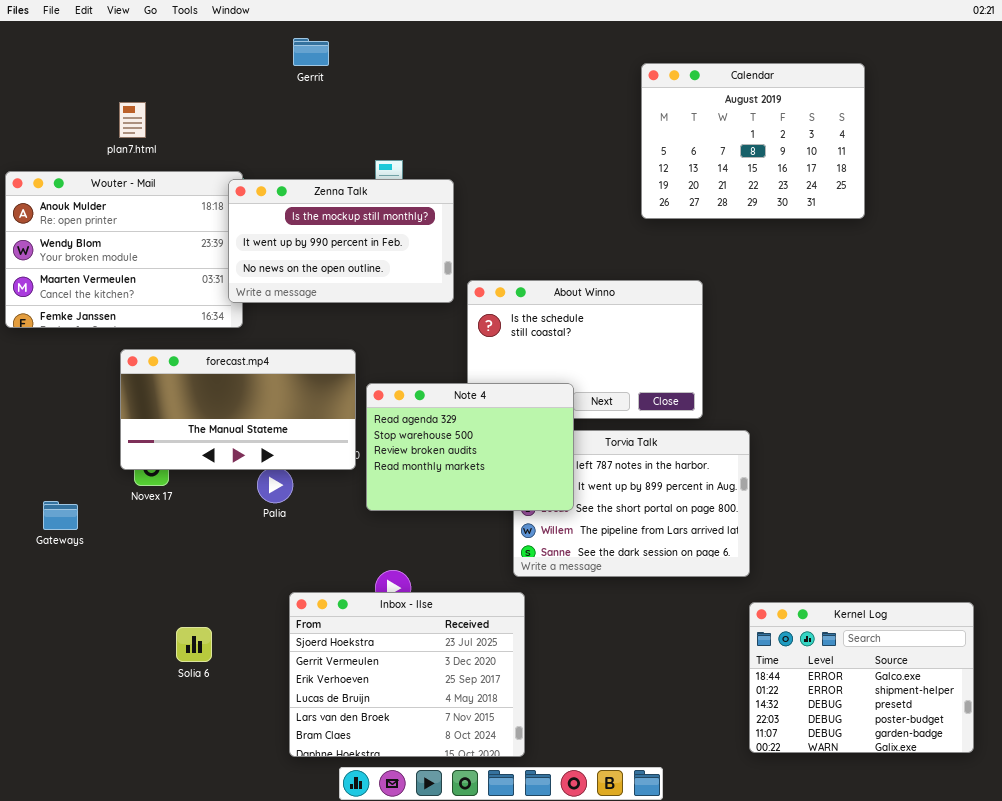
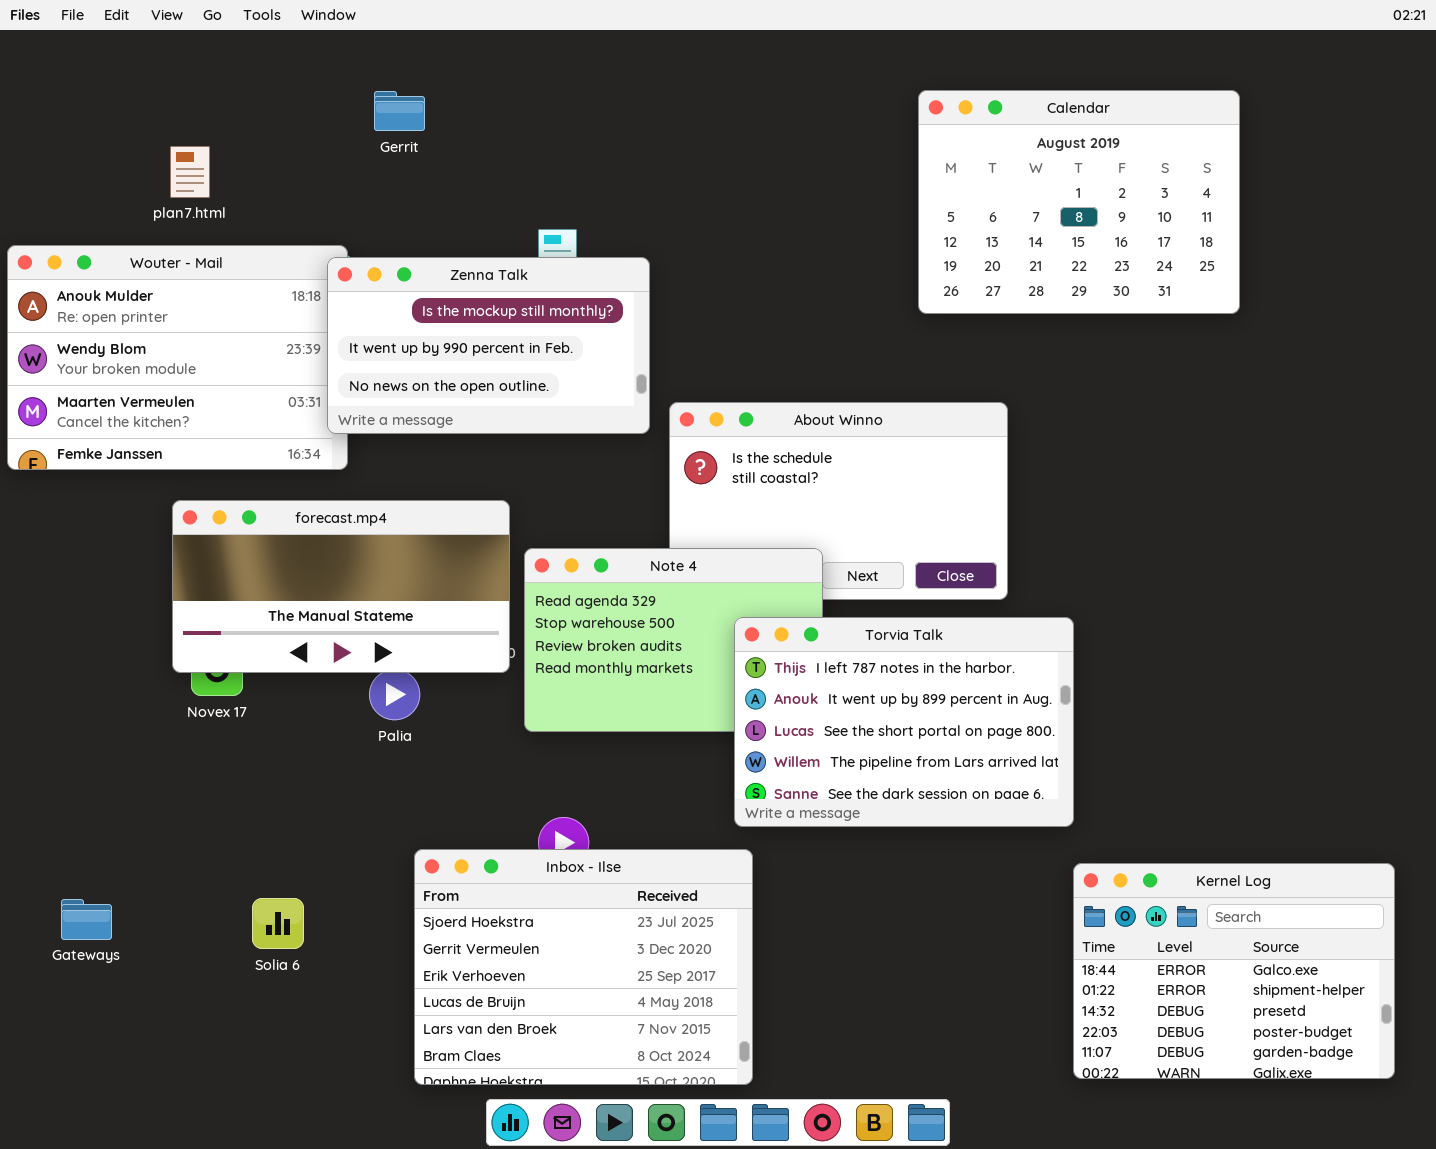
Gerrit: [293,38,329,66] -> [374,91,425,131], moved
Torvia Talk: [513,430,750,577] -> [734,617,1074,827], raised
Gateways: [43,501,78,530] -> [61,899,112,940], moved

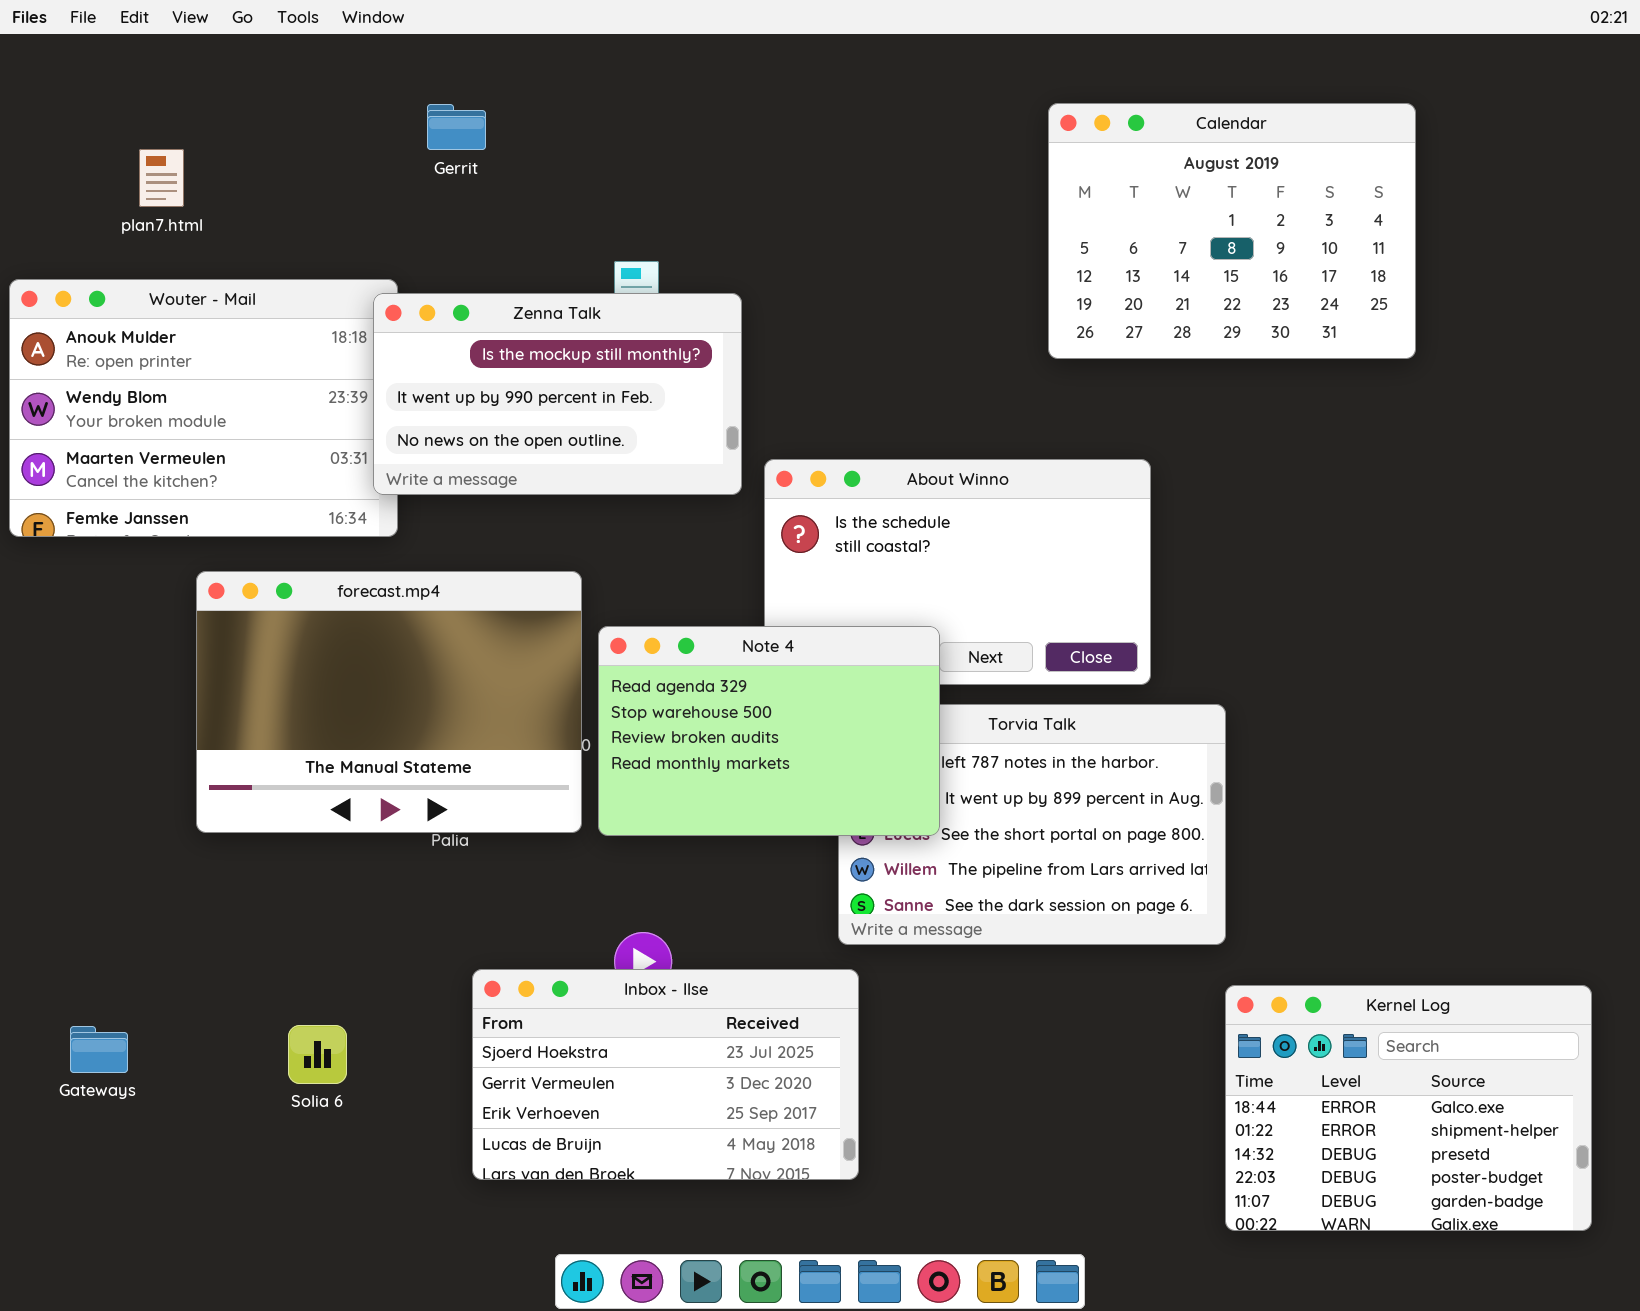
plan7.html: [170,146,210,198] -> [139,149,184,207], moved
forecast.mp4: [172,500,510,673] -> [196,571,582,833], resized
Note 4: [524,548,823,732] -> [598,626,940,836], raised
Inbox - Ilse: [414,849,753,1085] -> [472,969,859,1180], resized

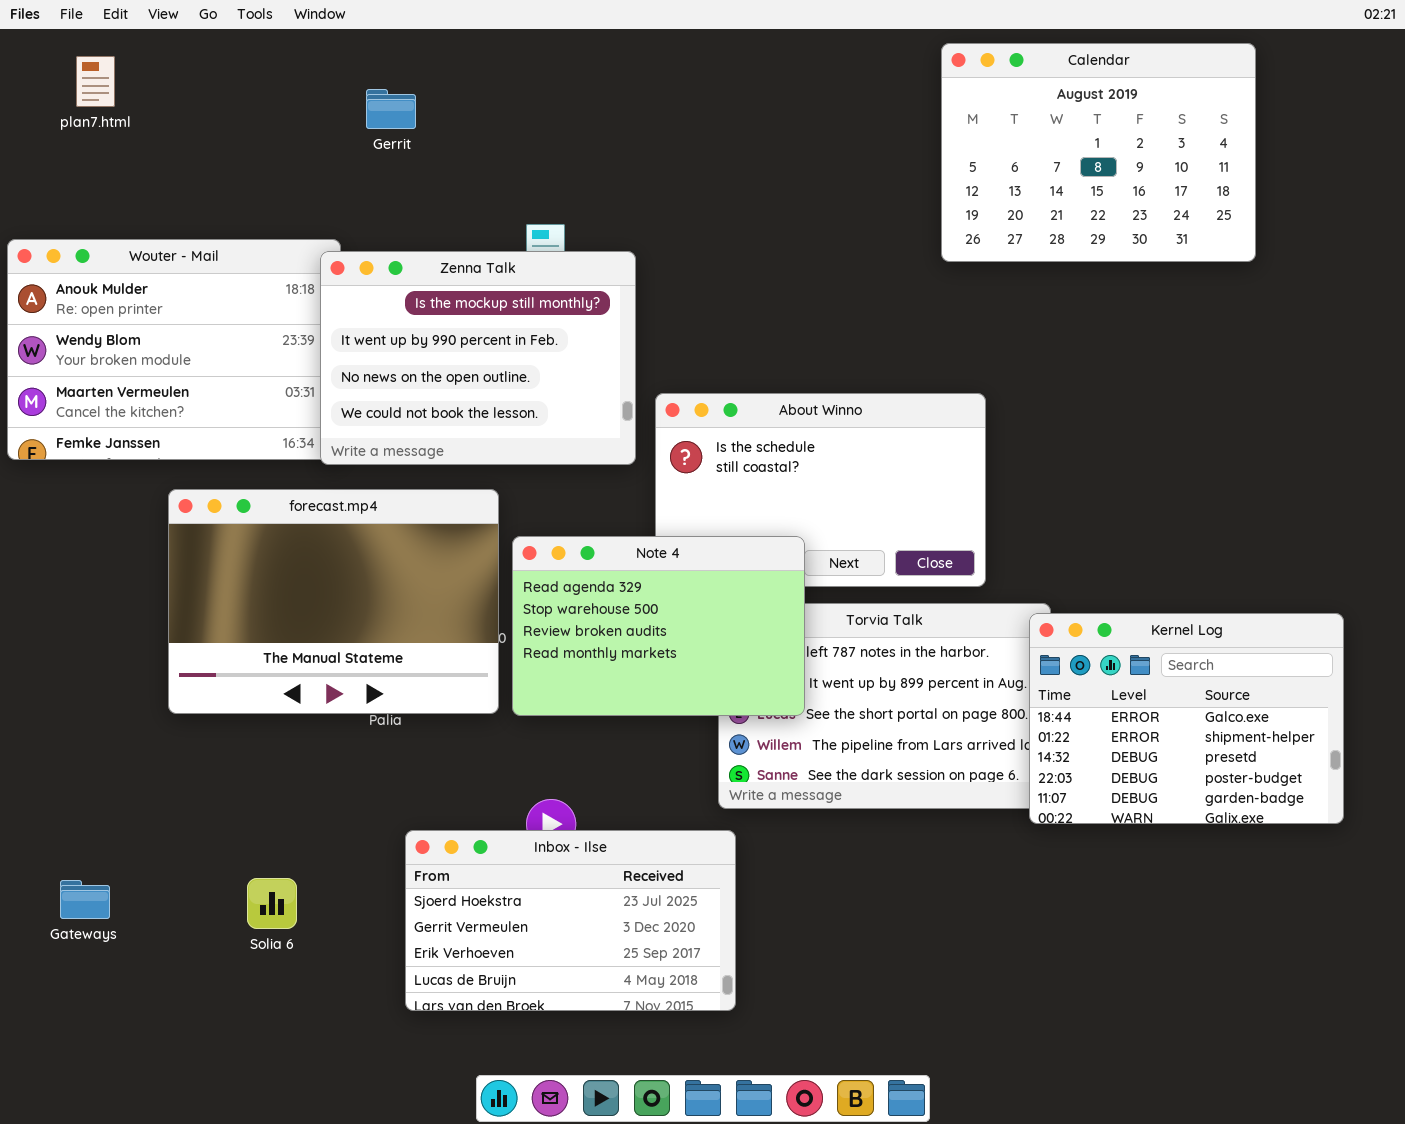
Calendar: [1048,103,1416,359] -> [941,43,1256,262], moved
plan7.html: [139,149,184,207] -> [76,56,115,107], moved
Zenna Talk: [373,293,742,495] -> [320,251,636,465], resized
Kernel Log: [1225,985,1592,1231] -> [1029,613,1344,824], moved

